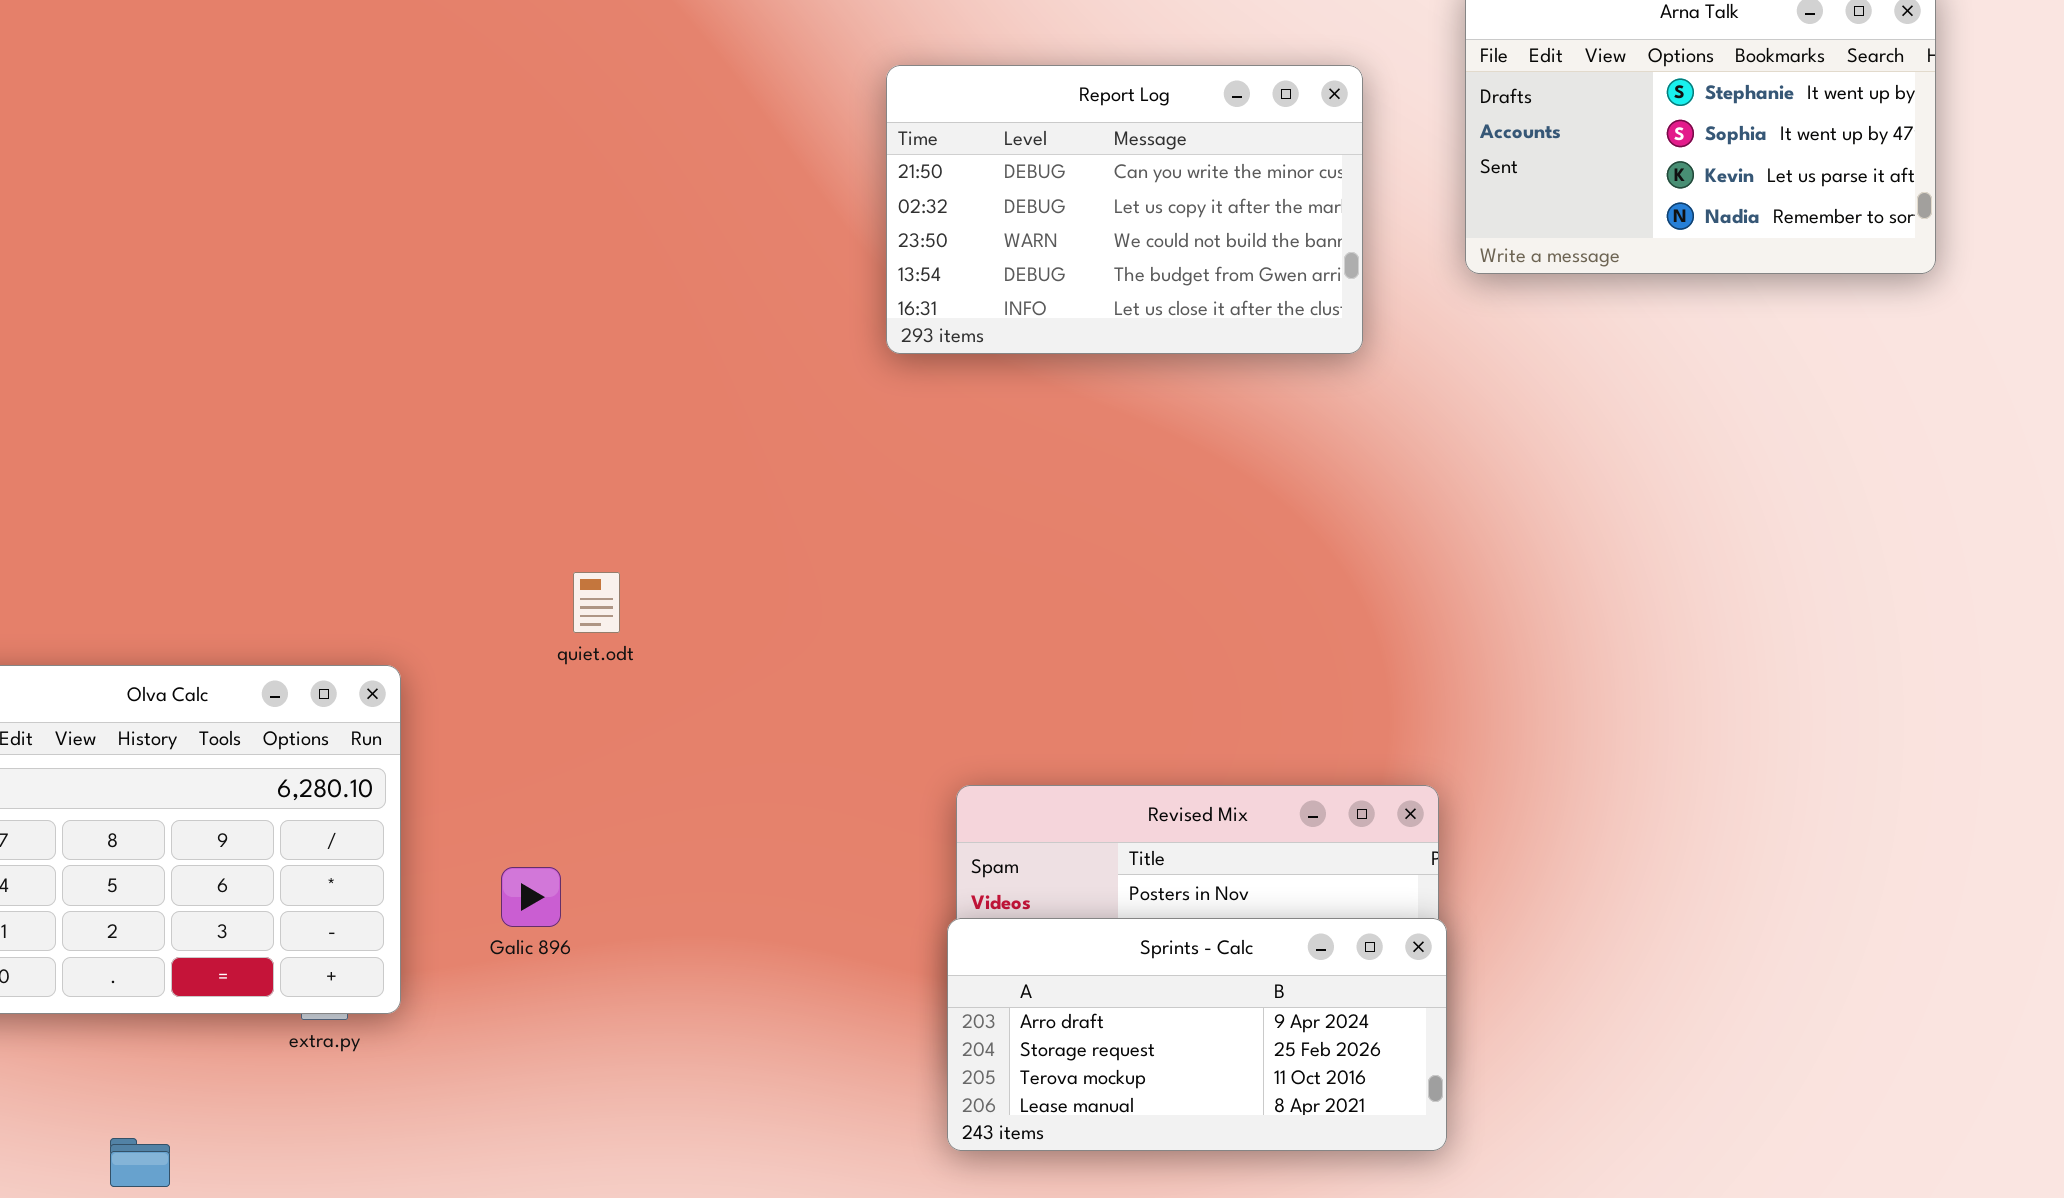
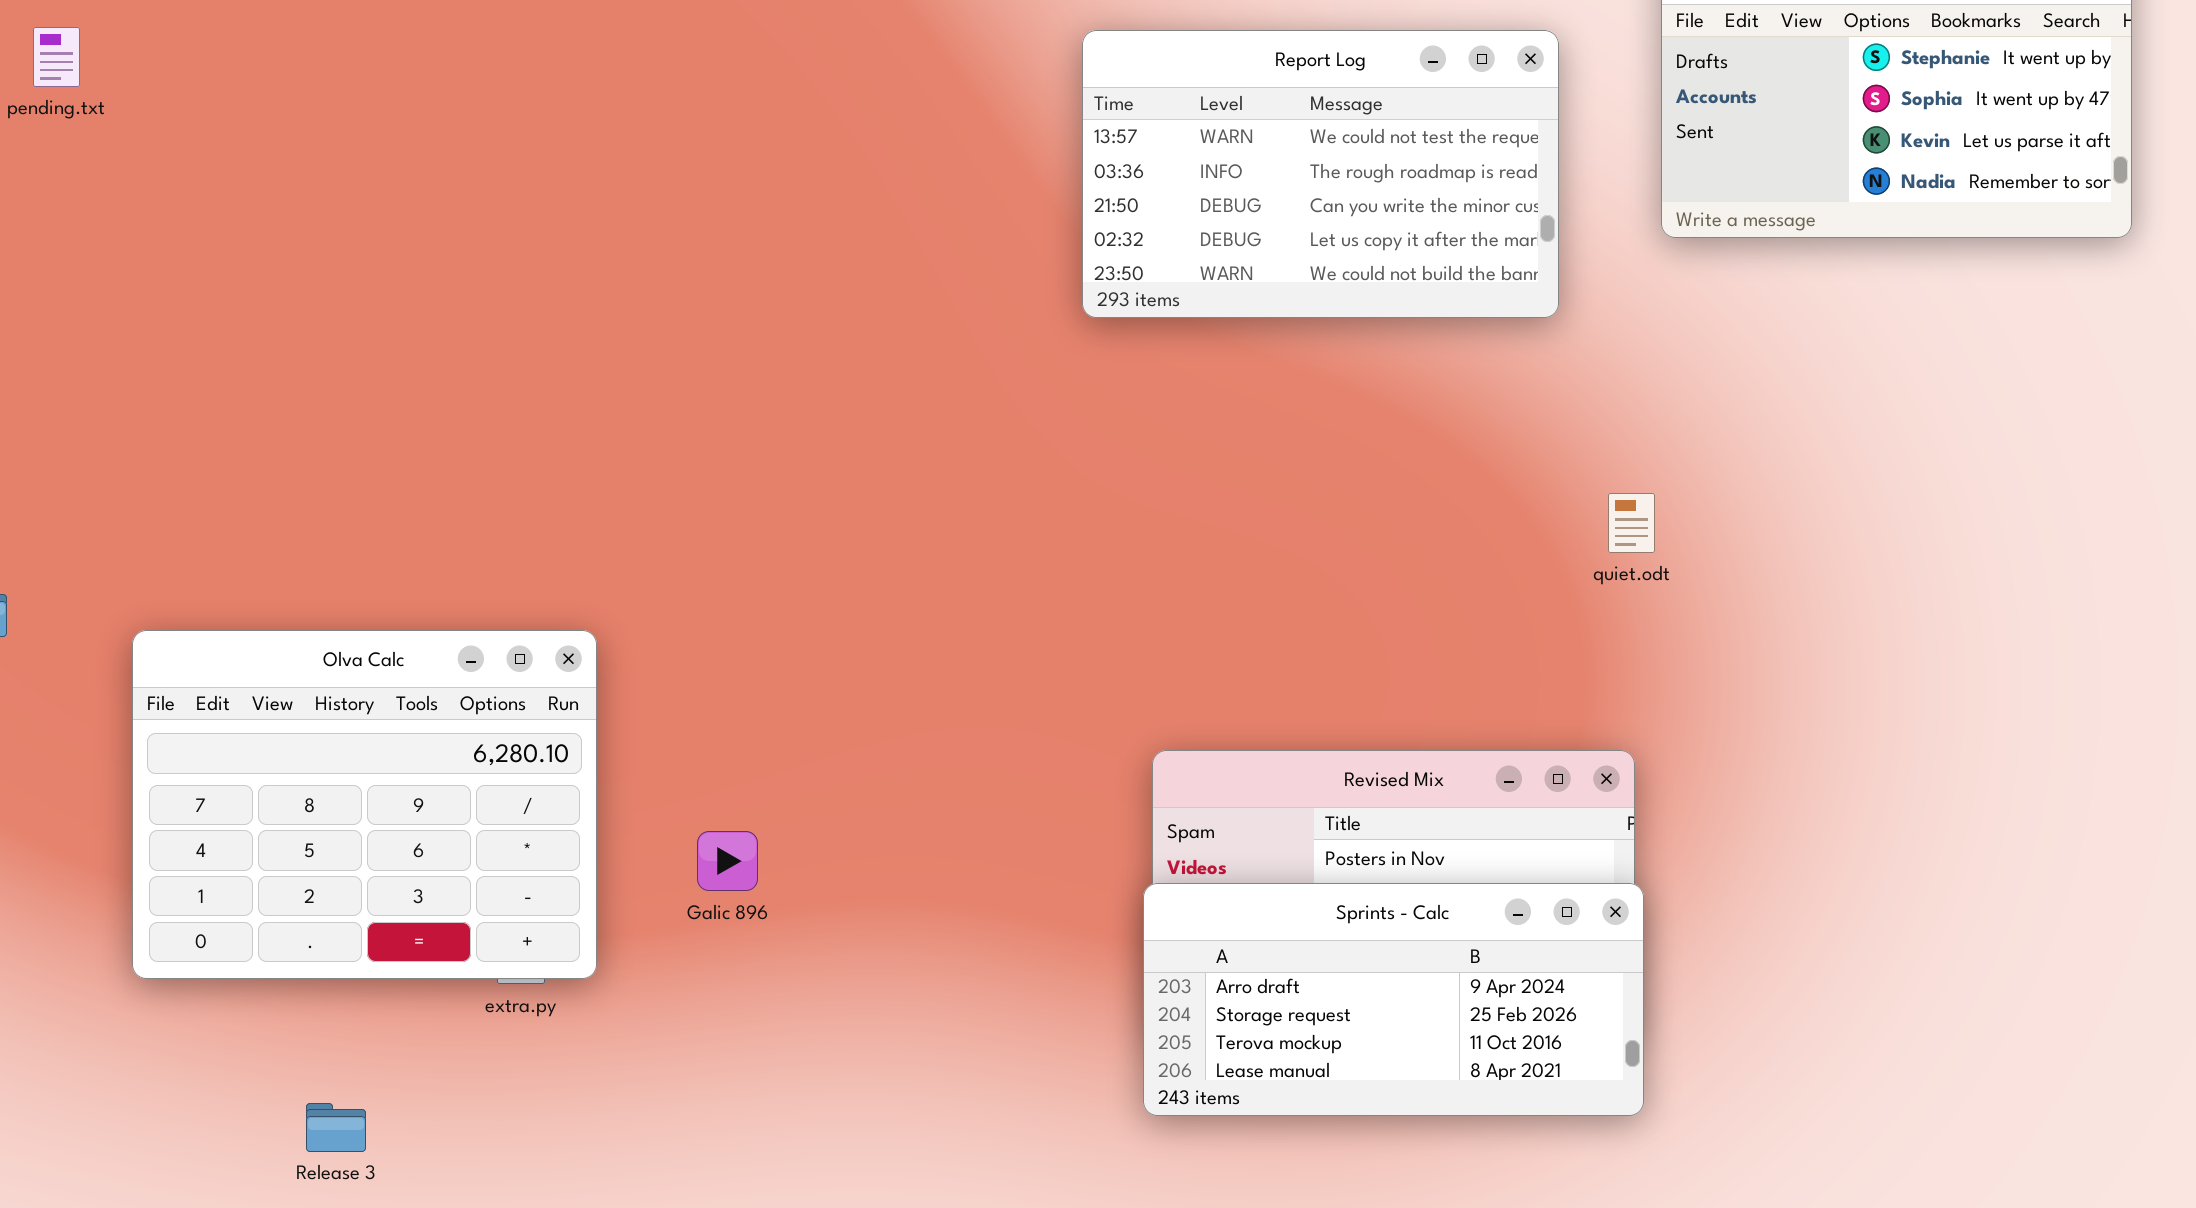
Report Log: [886,65,1363,354] -> [1082,30,1559,318], scrolled up 2 rows
quiet.odt: [573,572,620,633] -> [1608,493,1655,553], moved

